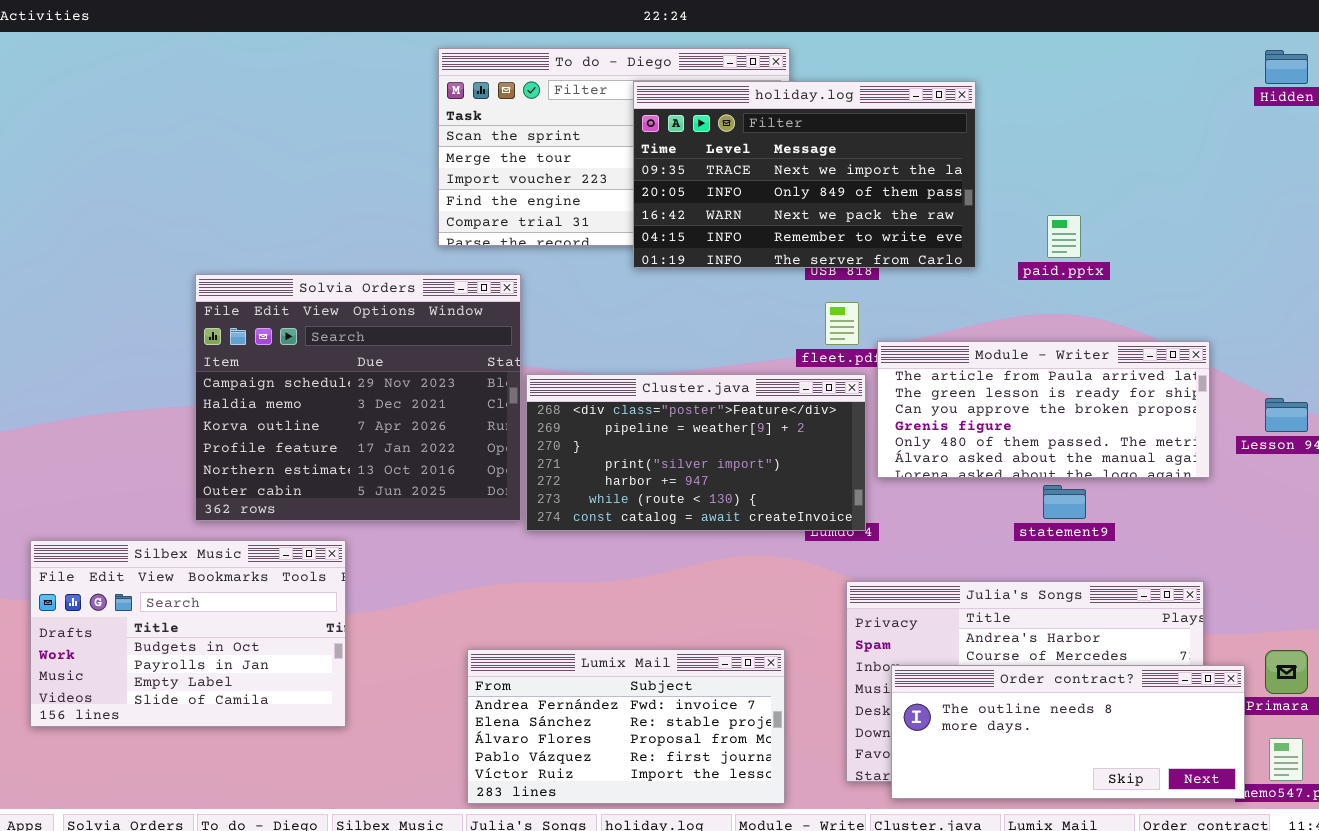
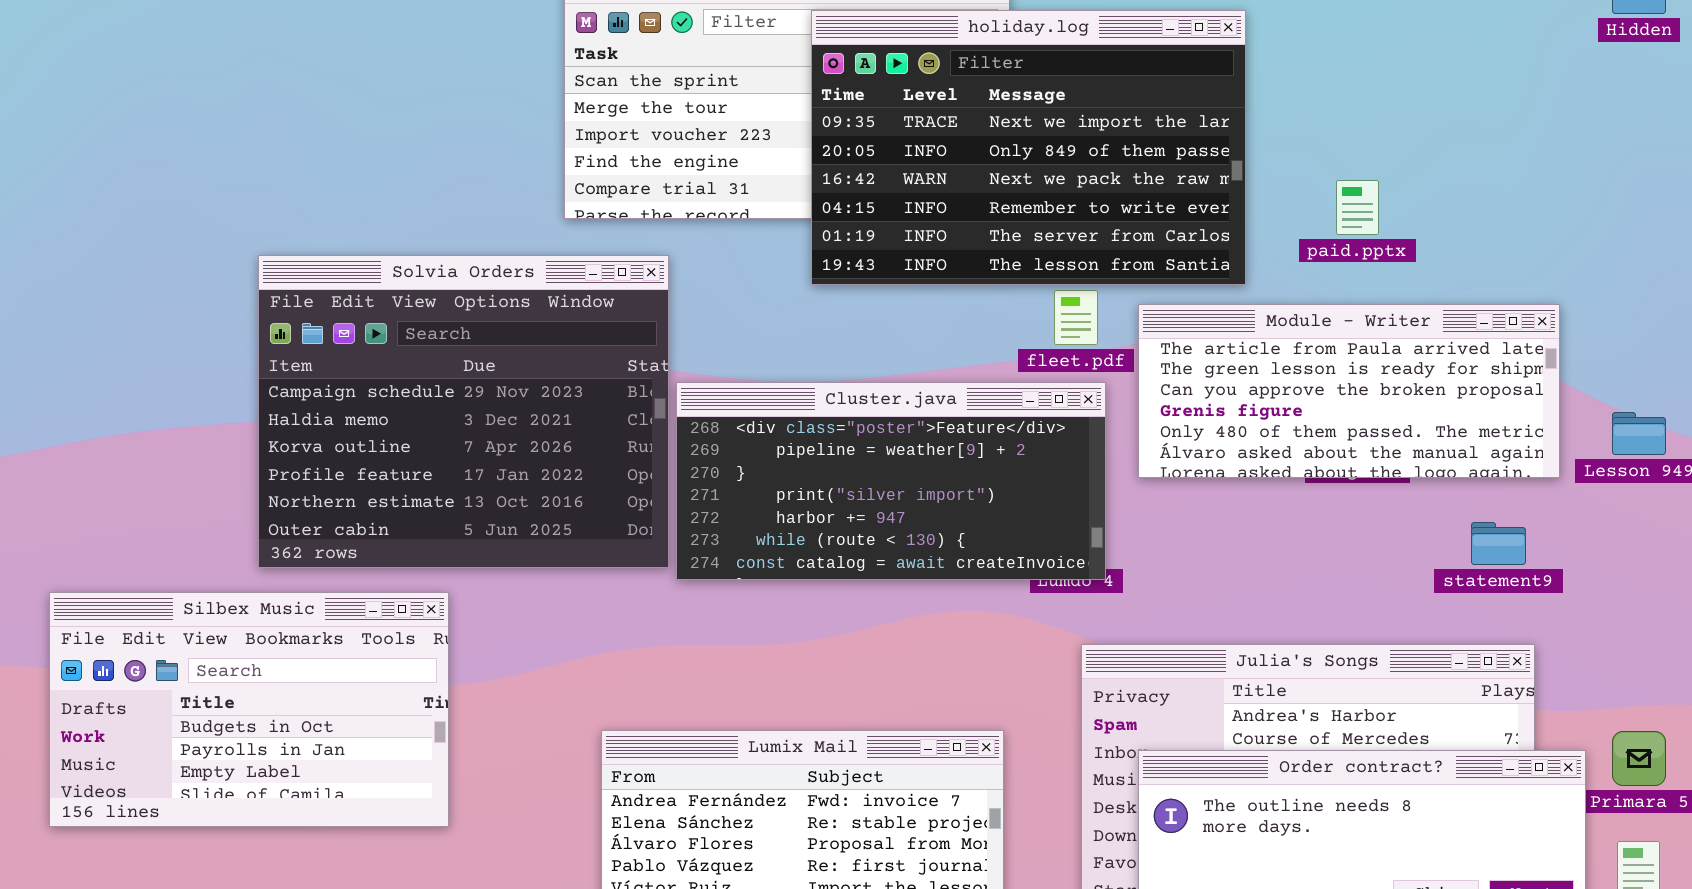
holiday.log: [633,81,976,268] -> [811,10,1246,285], resized
Module - Writer: [877,341,1210,478] -> [1138,304,1560,478], moved
statement9: [1043,485,1086,519] -> [1471,522,1526,565], moved

